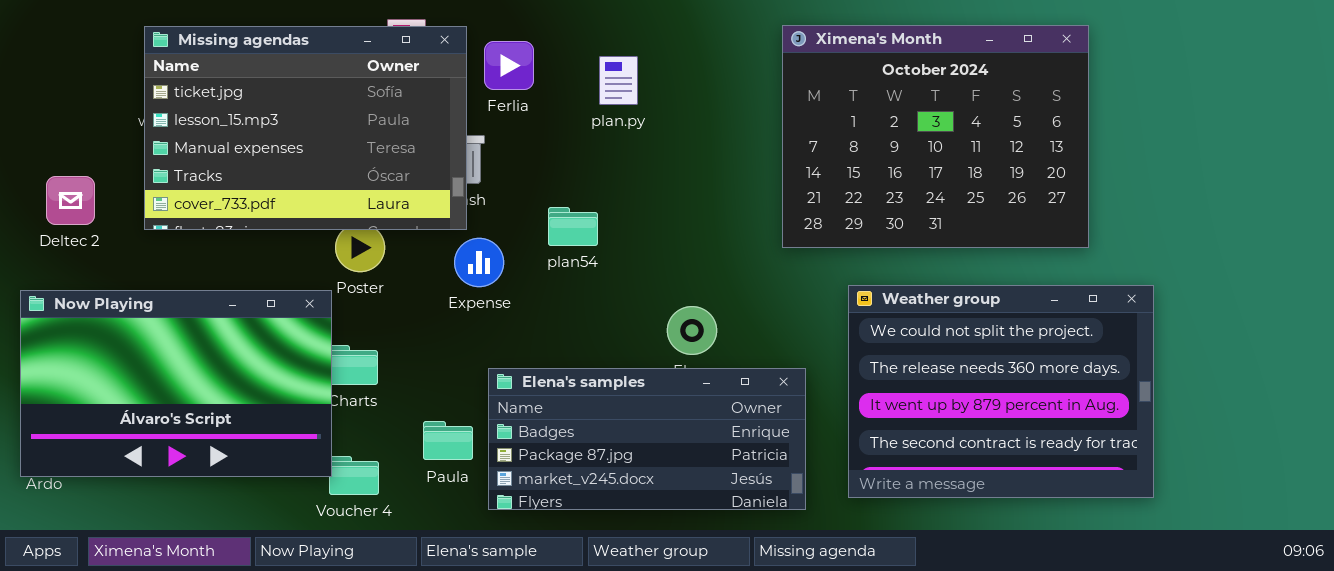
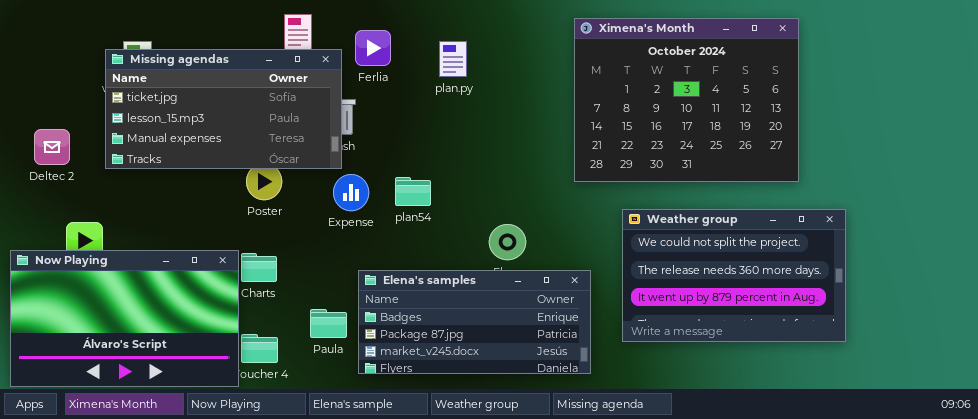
Missing agendas: [144,26,467,230] -> [105,49,342,169], resized
plan54: [548,207,598,246] -> [395,177,431,206], moved
Weather group: [848,285,1154,498] -> [622,209,846,342], resized
Now Playing: [20,290,332,477] -> [10,250,239,387], moved

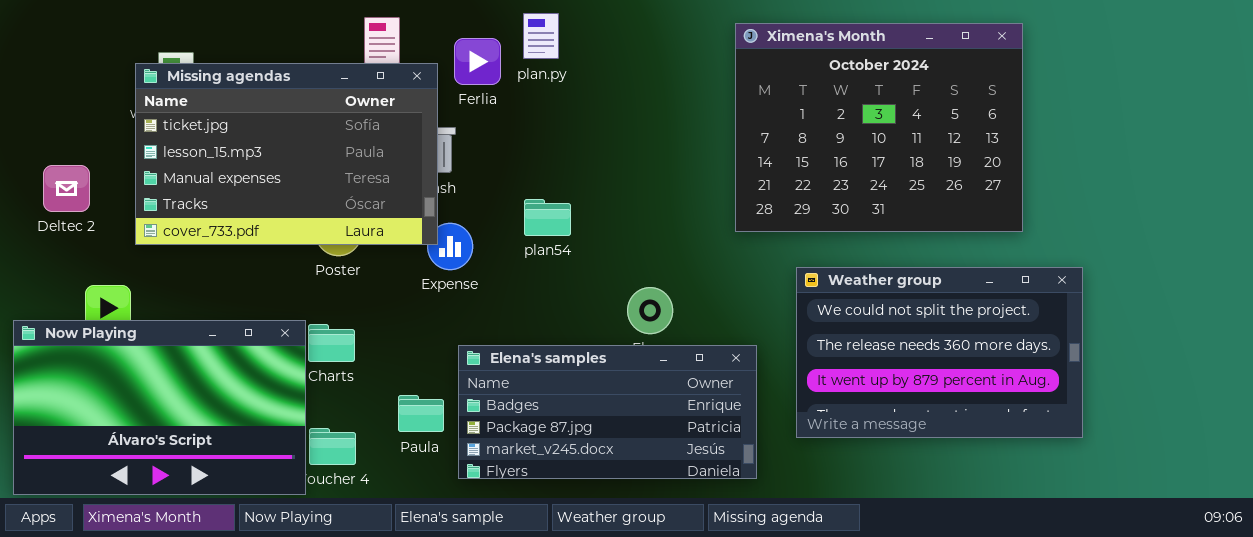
plan.py: [439,41,467,77] -> [523,13,559,59], moved
Missing agendas: [105,49,342,169] -> [135,63,438,245], resized
plan54: [395,177,431,206] -> [524,199,571,236], moved

